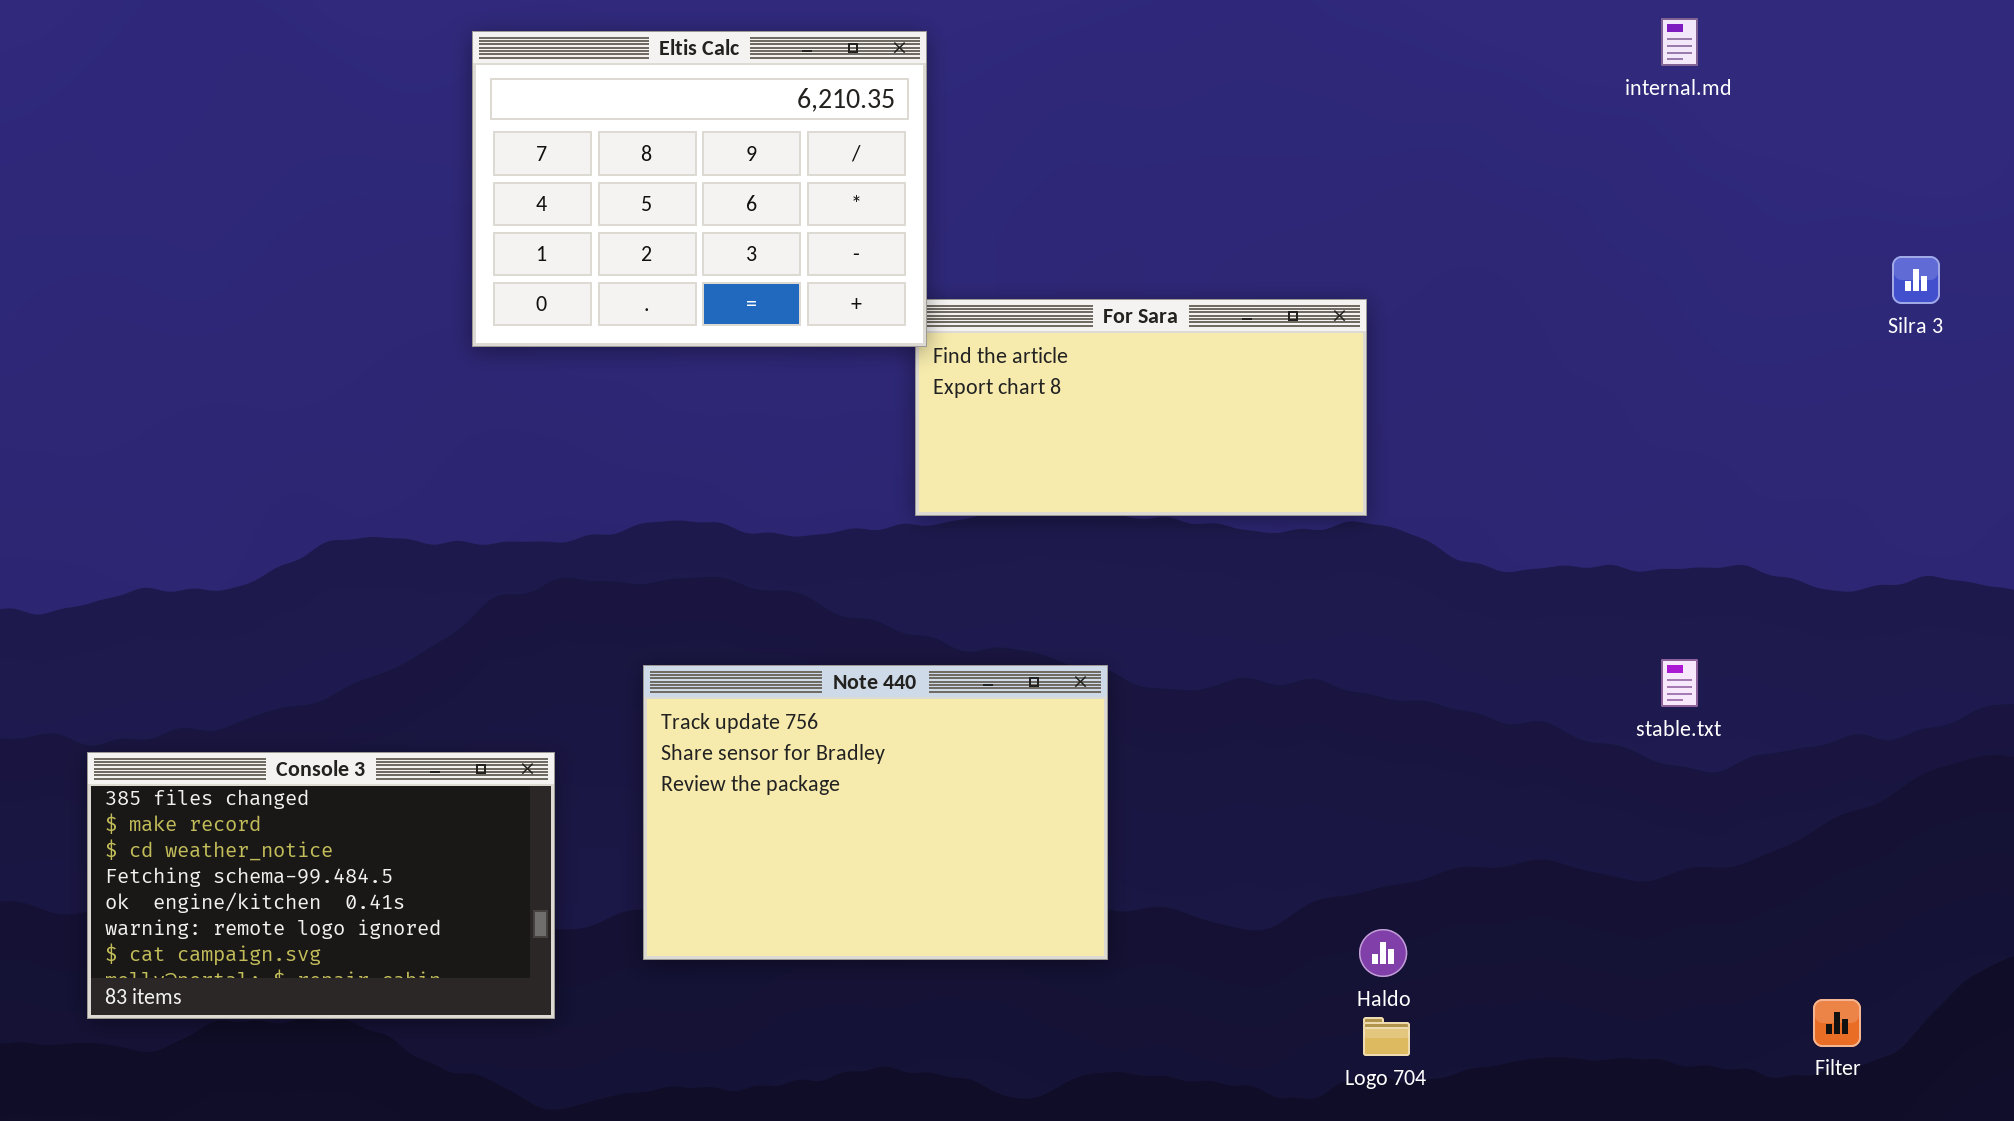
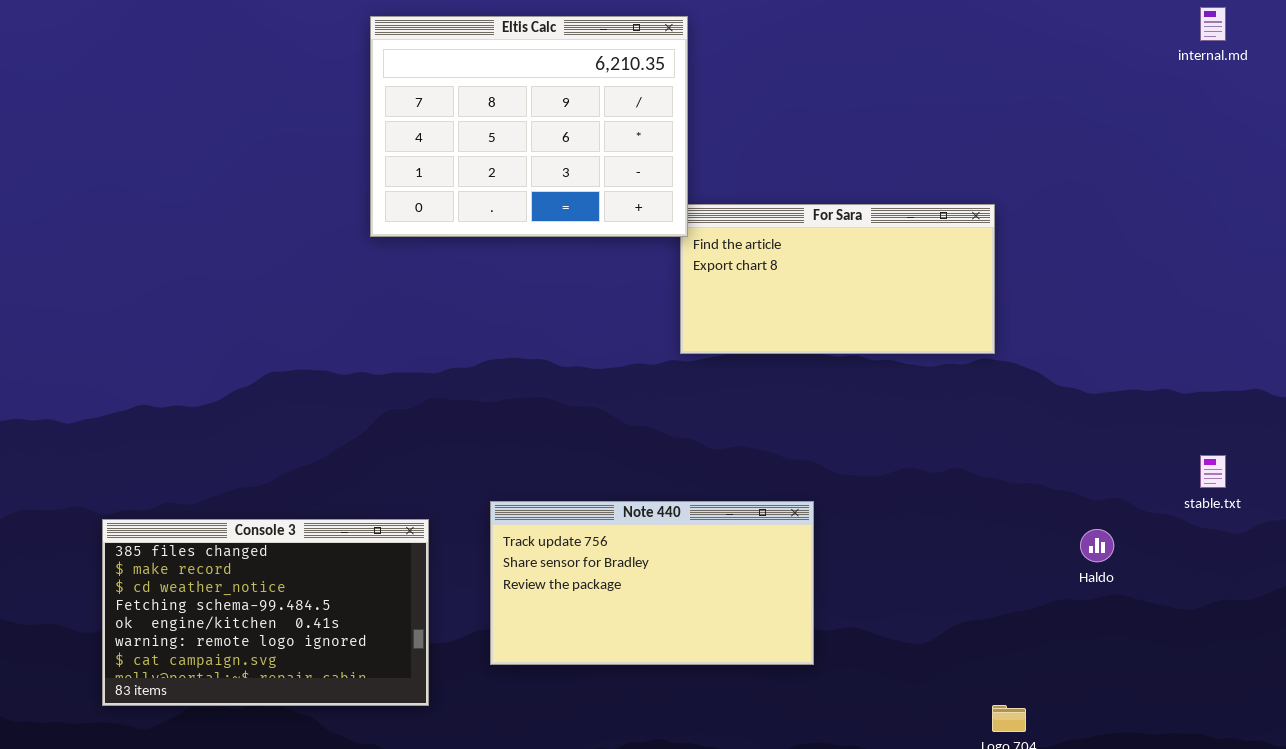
Note 440: [643,665,1108,960] -> [490,501,814,665], resized
Haldo: [1359,929,1407,977] -> [1080,529,1114,562], moved

